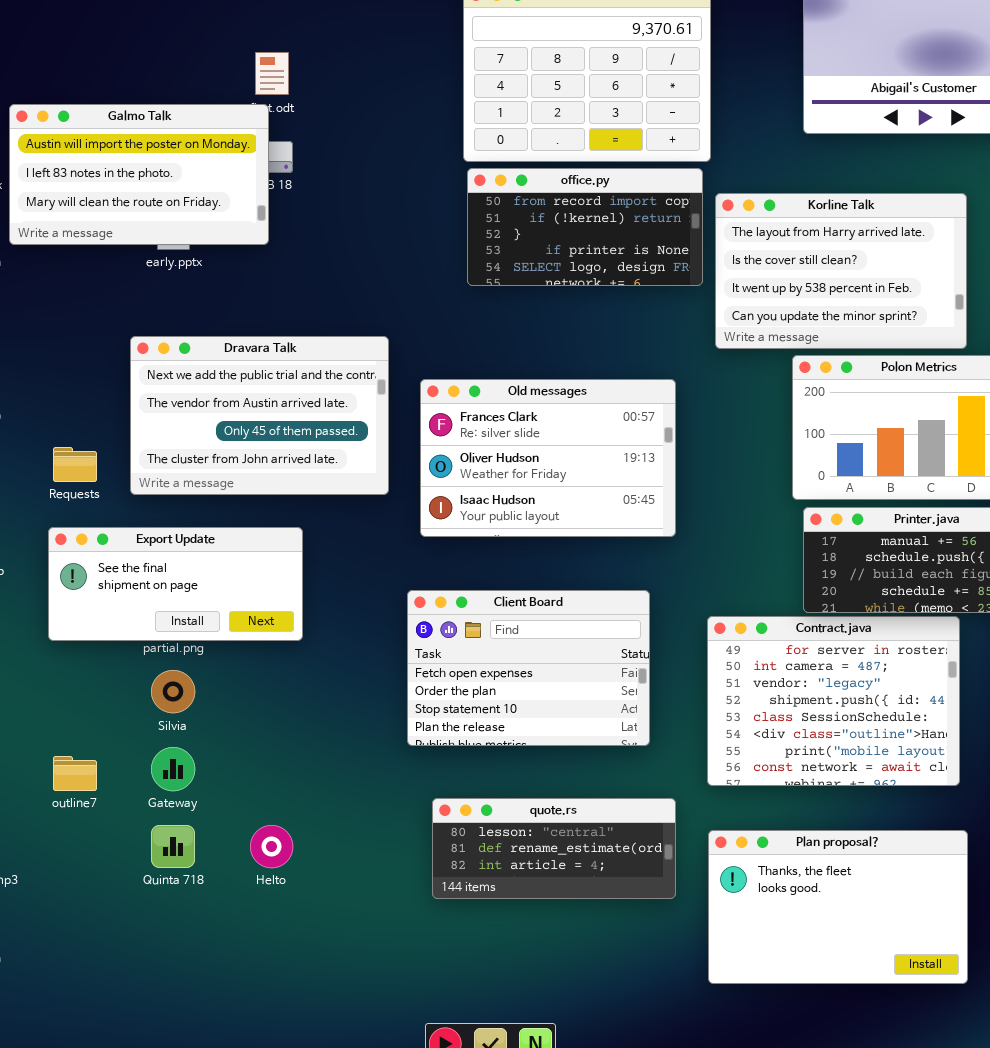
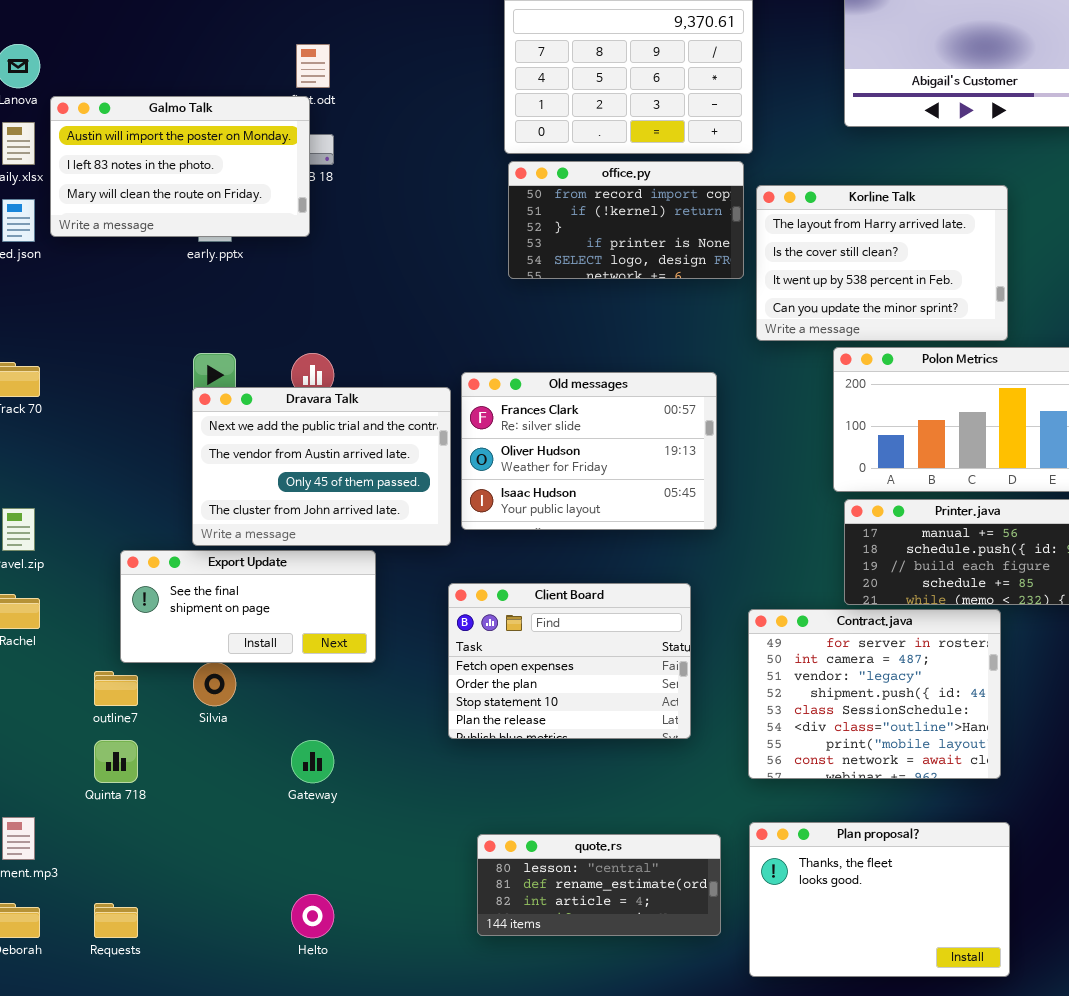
Dravara Talk: [130,336,389,495] -> [192,387,451,546], moved
Requests: [53,447,97,482] -> [94,903,138,938], moved
Export Update: [48,527,303,641] -> [120,550,376,663], moved
Gateway: [151,747,195,791] -> [291,740,334,783], moved
outline7: [53,756,97,791] -> [94,671,138,706], moved
quote.rs: [432,798,676,899] -> [477,834,721,936], moved
Quinta 718: [151,825,195,868] -> [94,740,138,783], moved
Helto: [250,825,293,868] -> [291,894,334,938], moved

